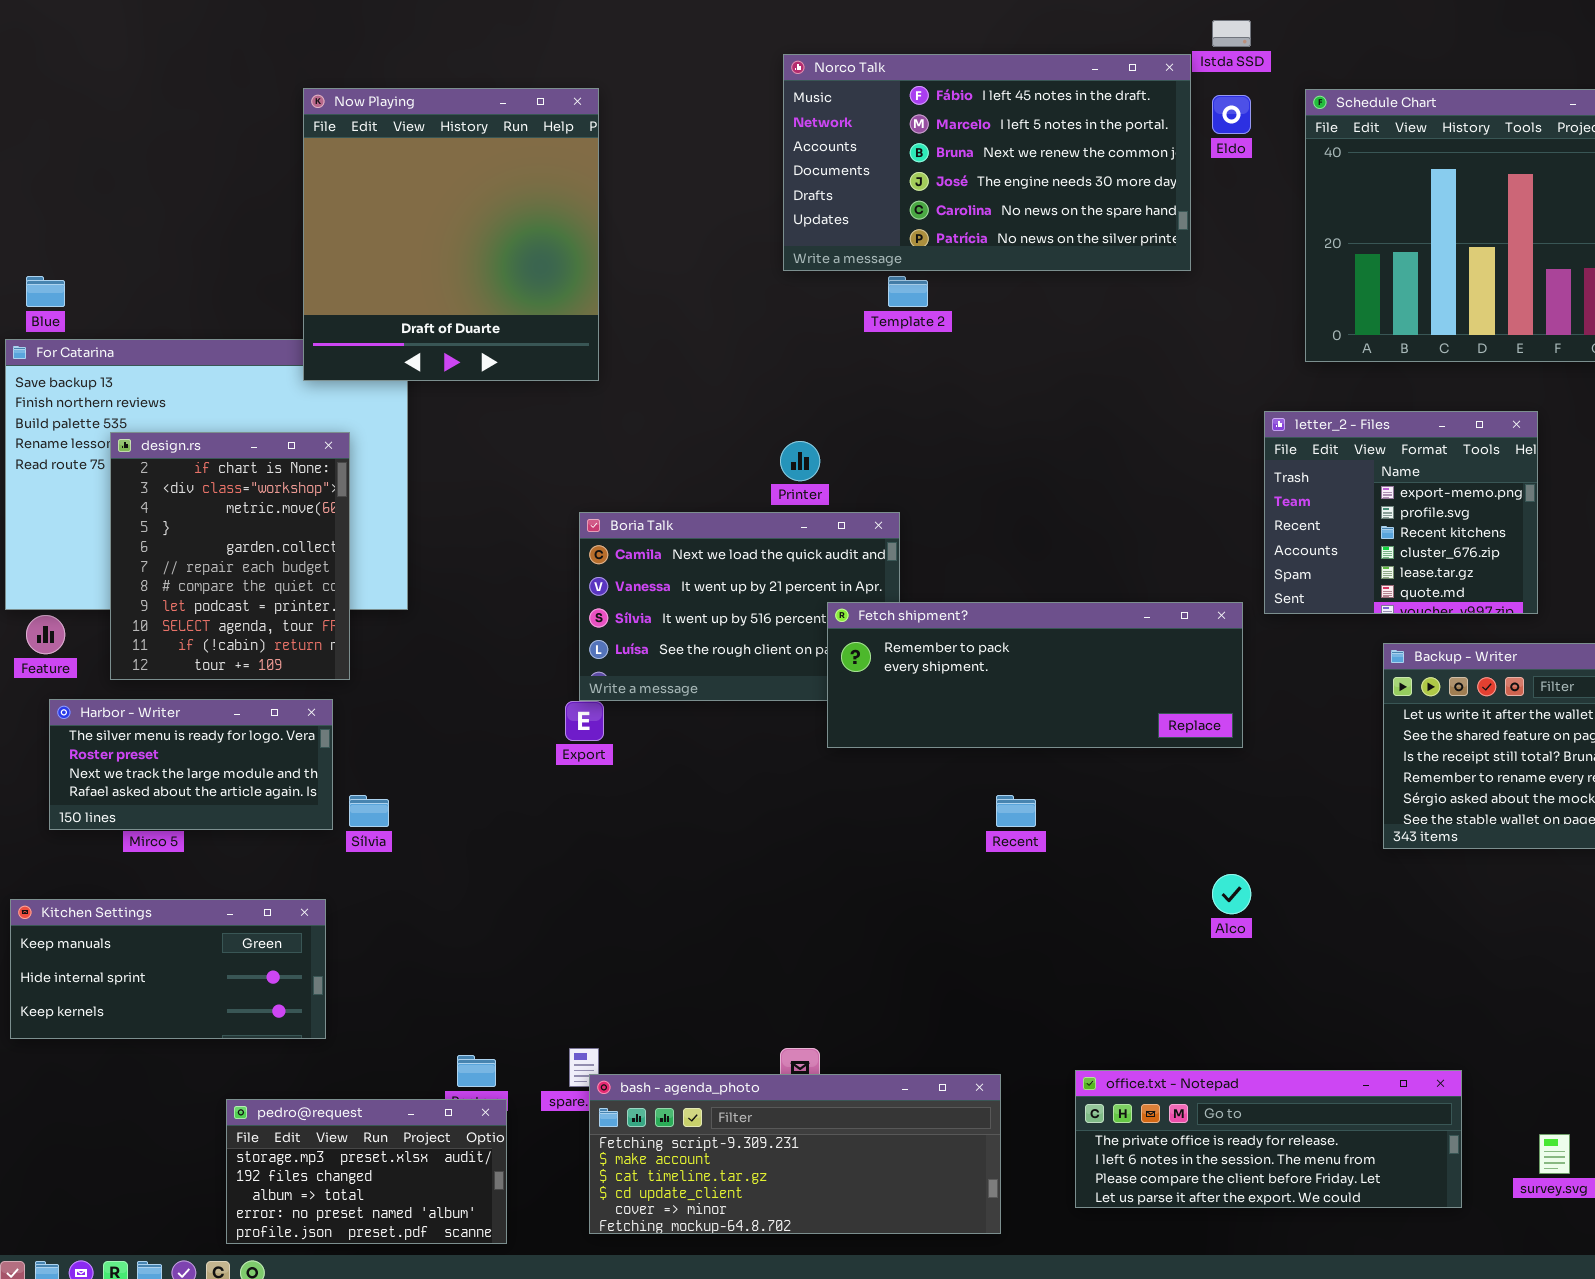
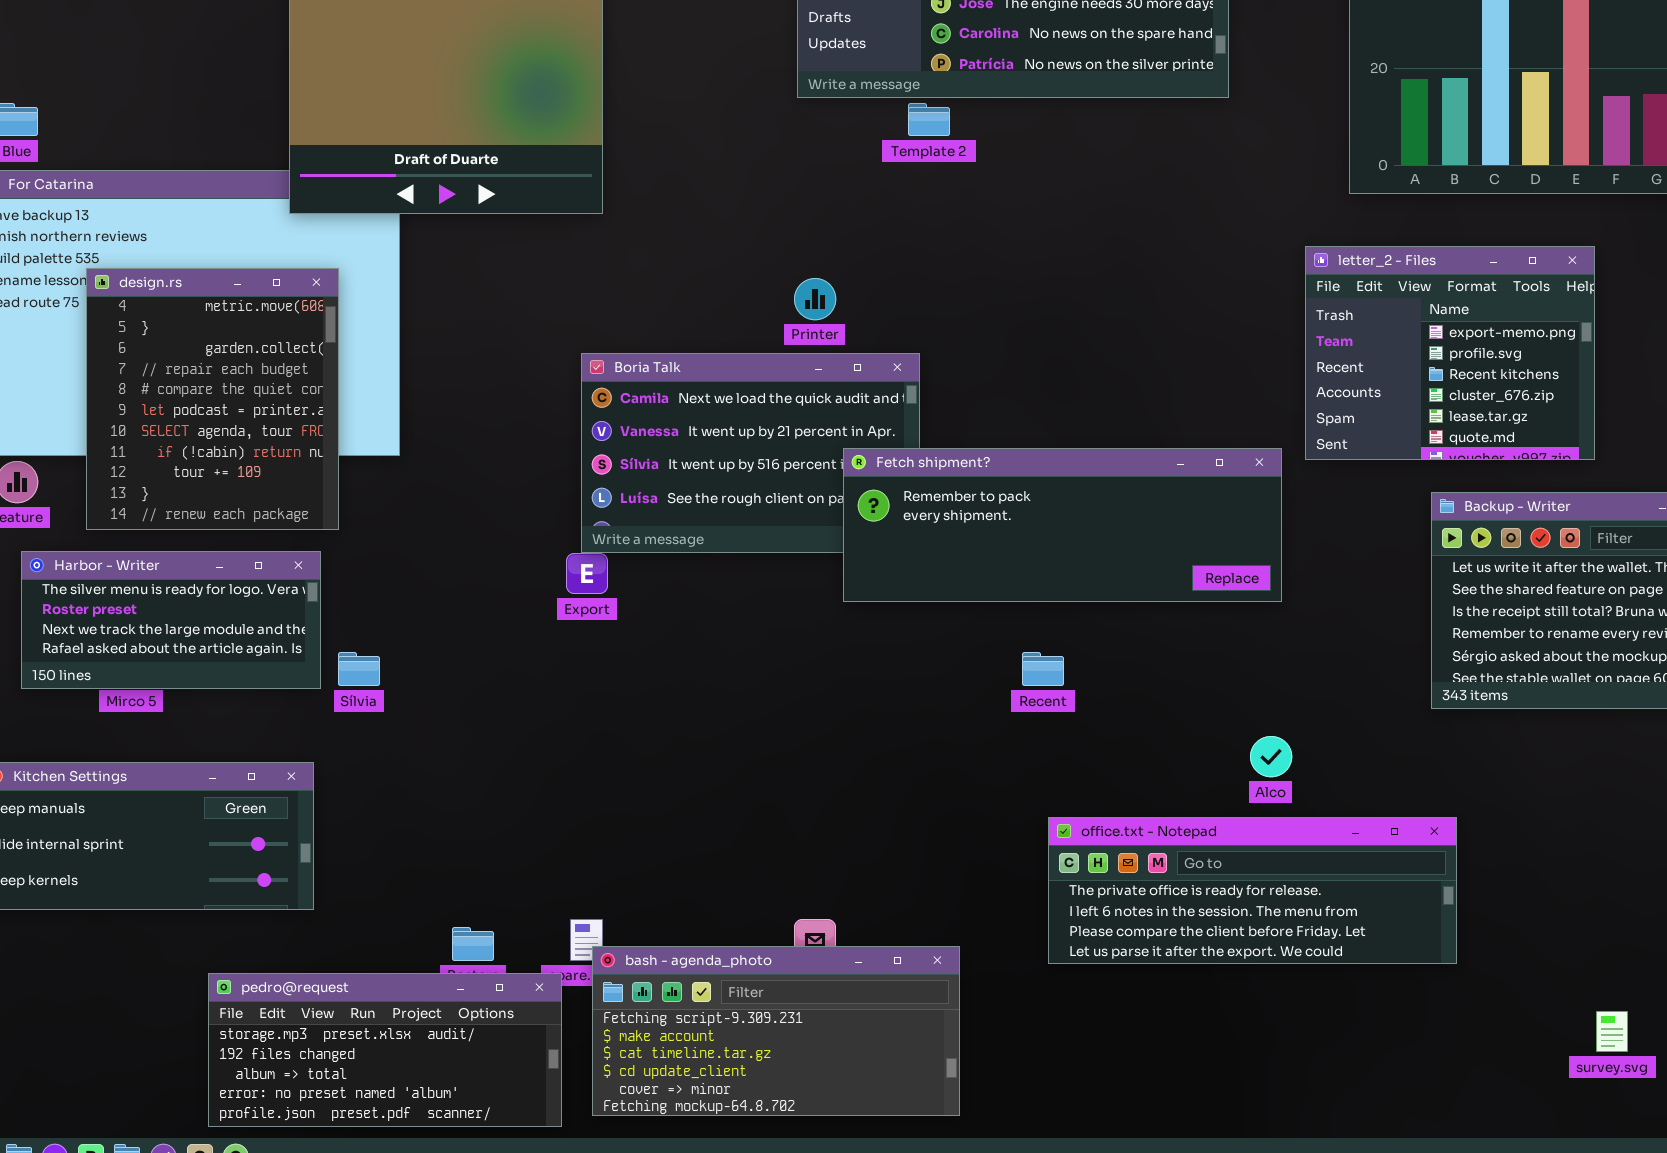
design.rs: [110,432,350,680] -> [86,268,339,530], scrolled down 2 rows
office.txt - Notepad: [1075,1070,1462,1208] -> [1048,817,1457,964], moved
bash - agenda_photo: [589,1074,1001,1234] -> [592,946,960,1116], resized
pedro@request: [226,1099,507,1244] -> [208,973,562,1127], resized

